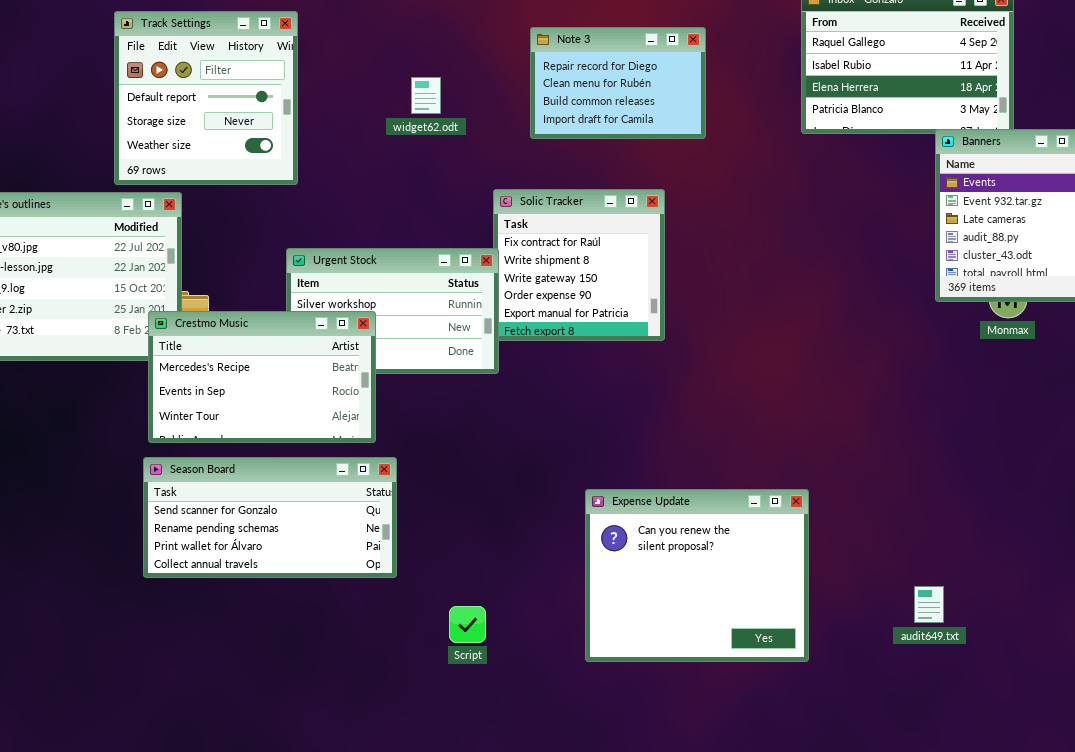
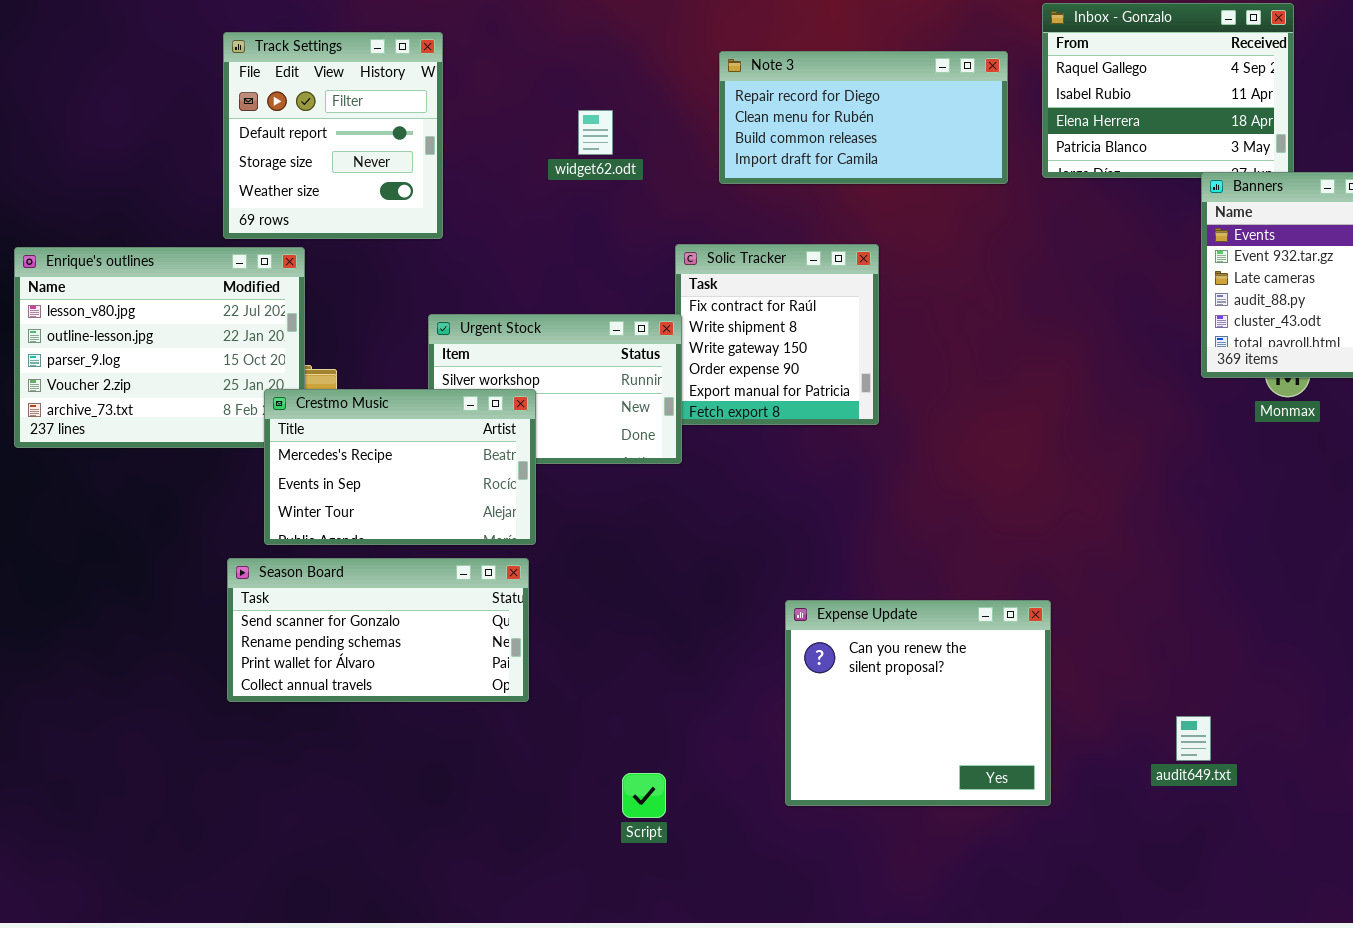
Note 3: [530,27,706,139] -> [719,51,1008,184], resized
Season Board: [143,457,397,578] -> [227,558,529,702], moved
Script: [449,606,486,643] -> [622,773,666,818], moved

